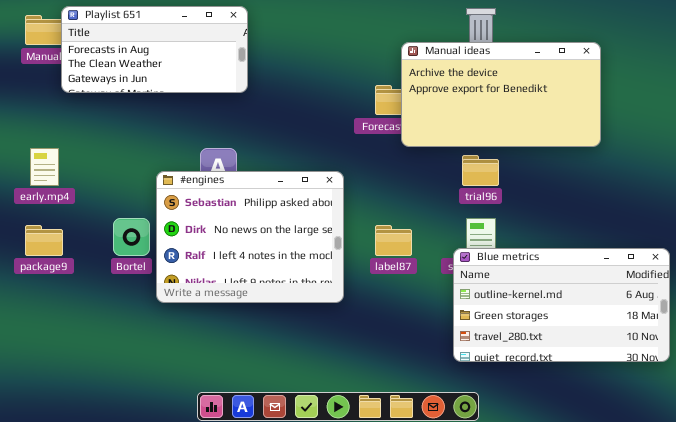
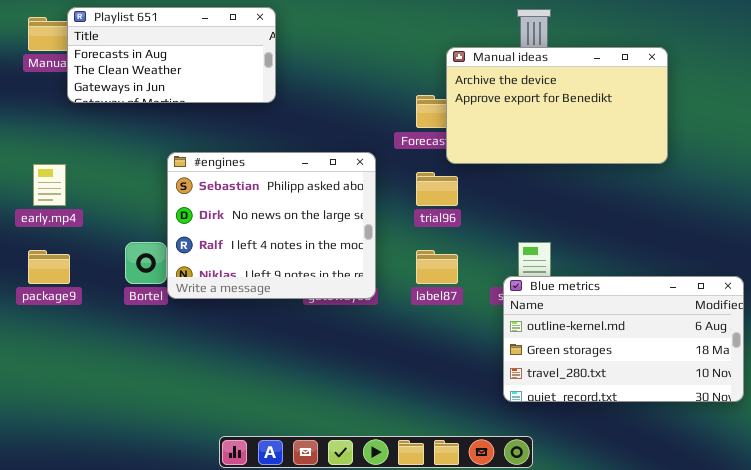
trial96: [462,155,499,186] -> [416,172,458,206], moved
#engines: [156,171,344,303] -> [167,152,376,299], moved

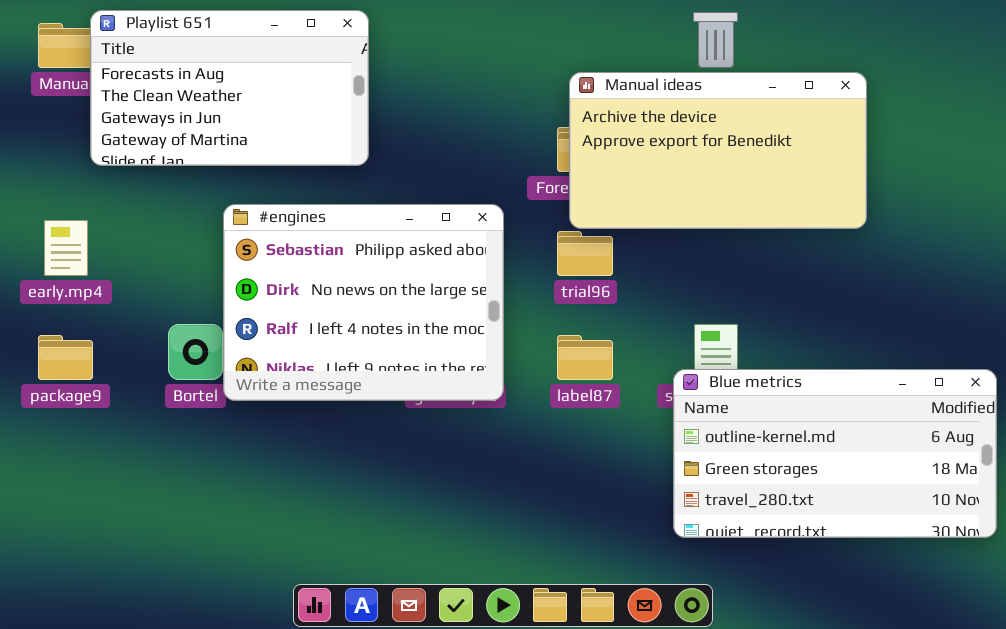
Playlist 651: [67,7,276,103] -> [90,10,369,166], resized
Manual ideas: [446,47,668,164] -> [569,72,867,229], moved

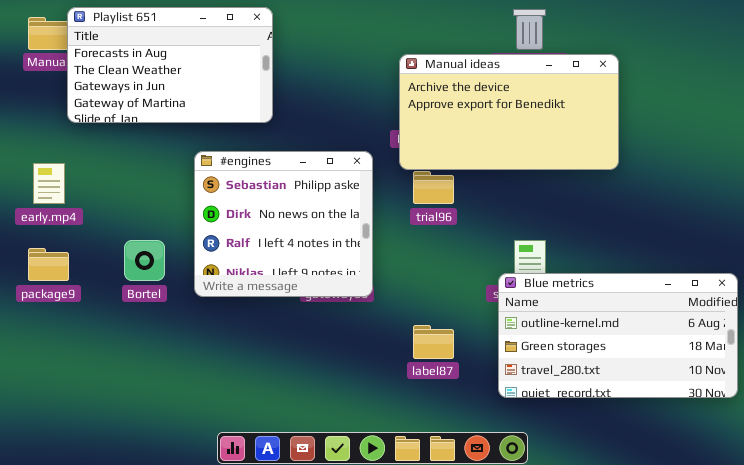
Manual ideas: [569,72,867,229] -> [399,54,619,170], moved
#engines: [223,204,504,401] -> [194,151,373,297], resized
label87: [557,335,613,380] -> [413,325,454,359], moved

